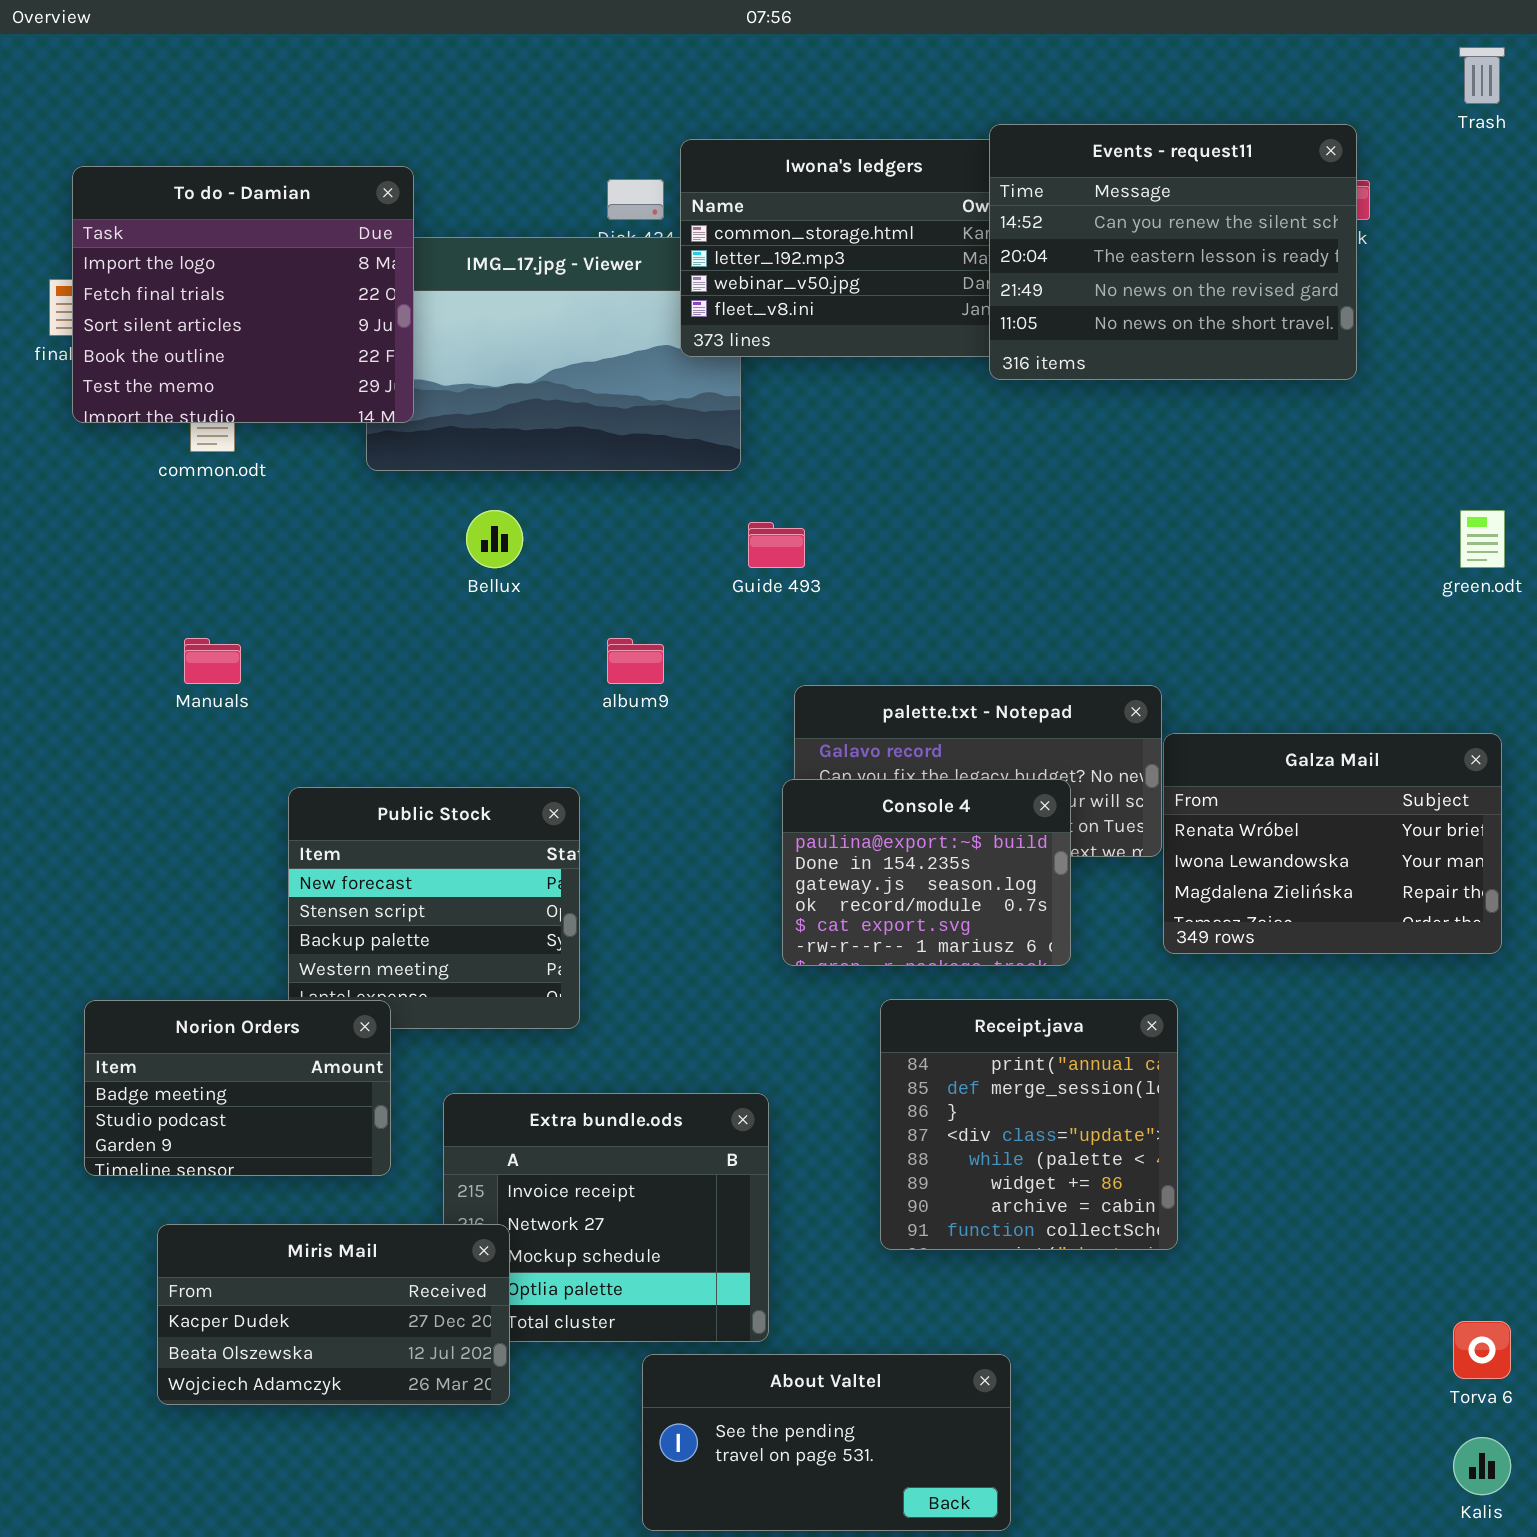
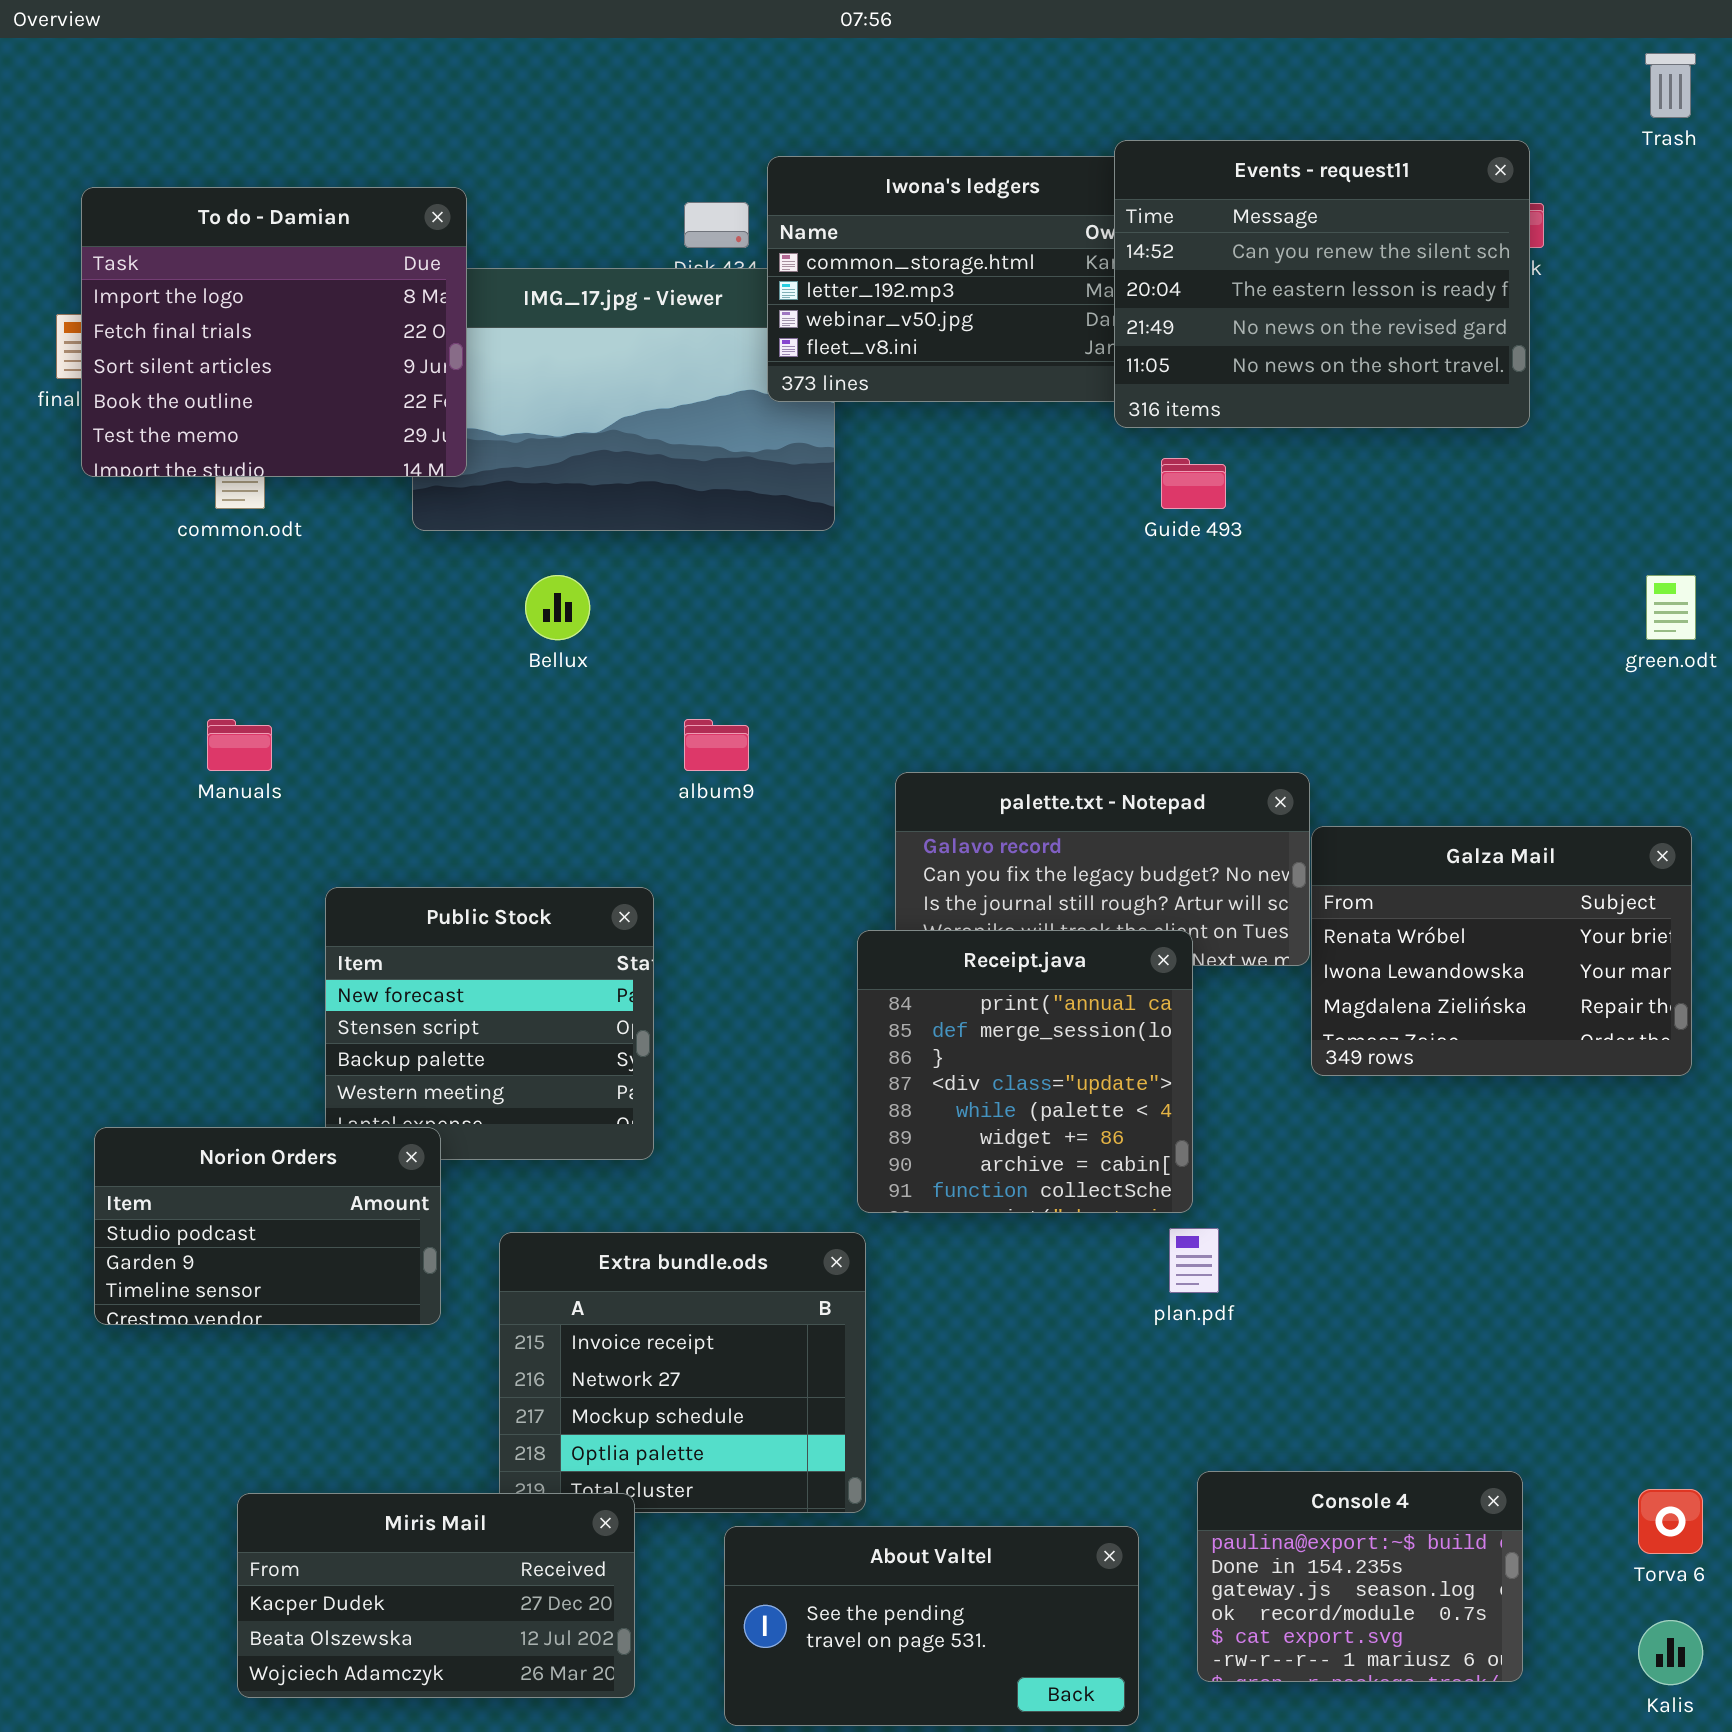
Guide 493: [748,522,805,568] -> [1161,458,1226,509], moved
Console 4: [782,779,1071,966] -> [1197,1471,1523,1682], moved
Receipt.java: [880,999,1178,1250] -> [857,930,1193,1213], moved
Norion Orders: [84,1000,391,1176] -> [94,1127,441,1325], scrolled down 1 row
Miris Mail: [157,1224,510,1405] -> [237,1493,635,1698], moved

